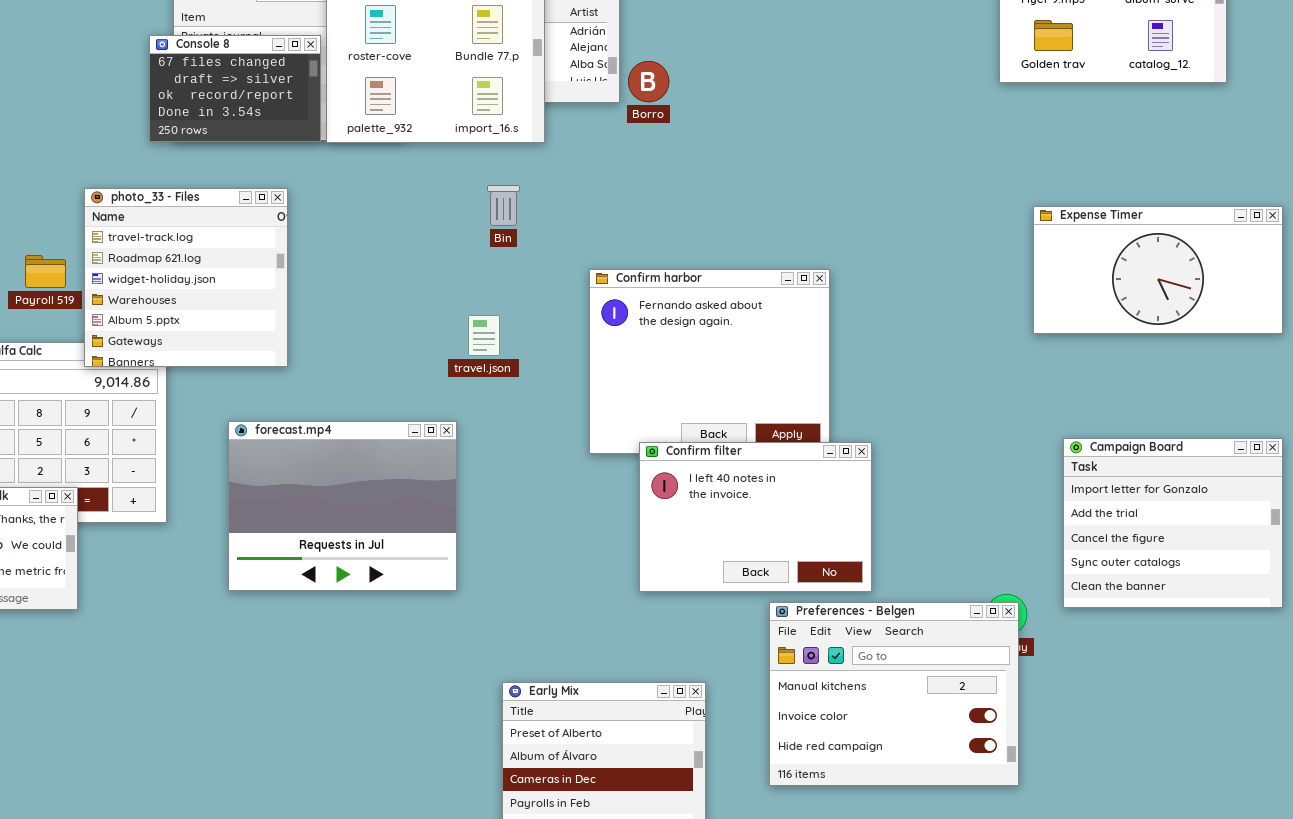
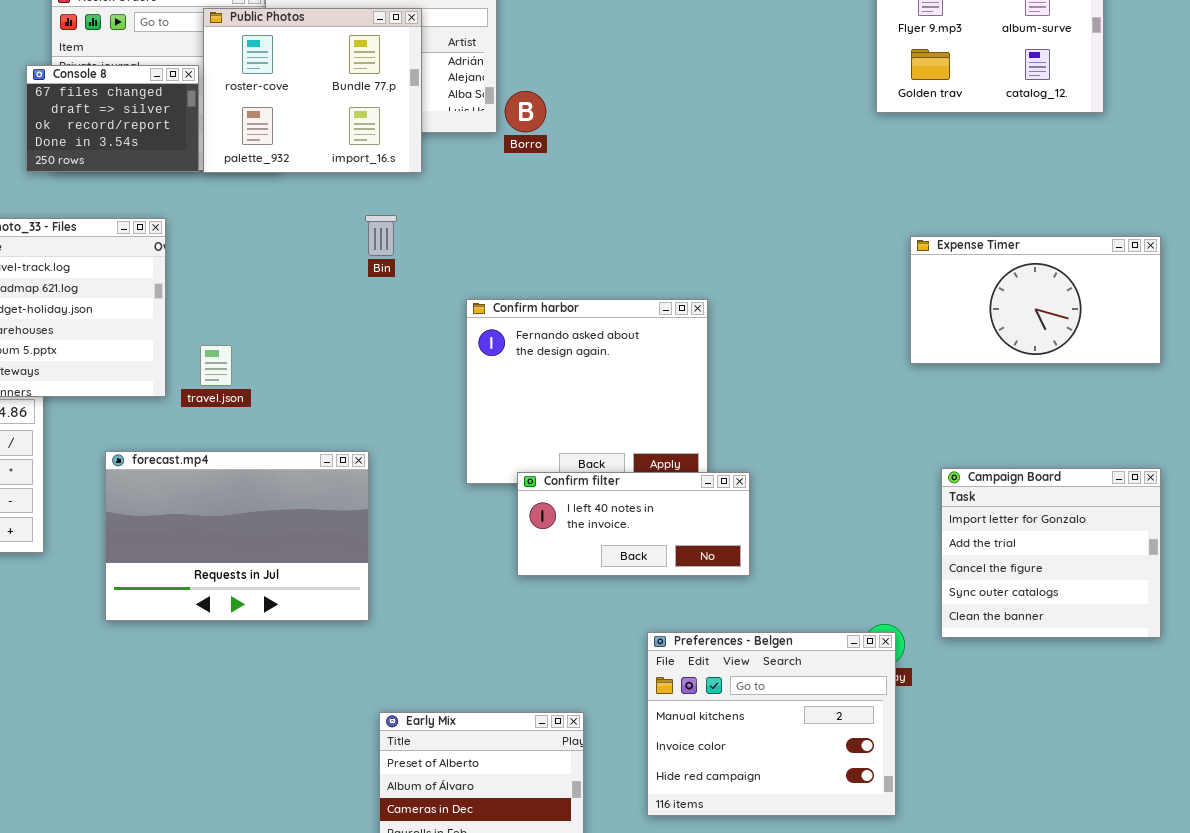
travel.json: [468,315,500,356] -> [200,345,232,386], moved
forecast.mp4: [228,421,457,591] -> [105,451,369,621], resized
Confirm filter: [639,442,872,592] -> [517,472,750,576], resized

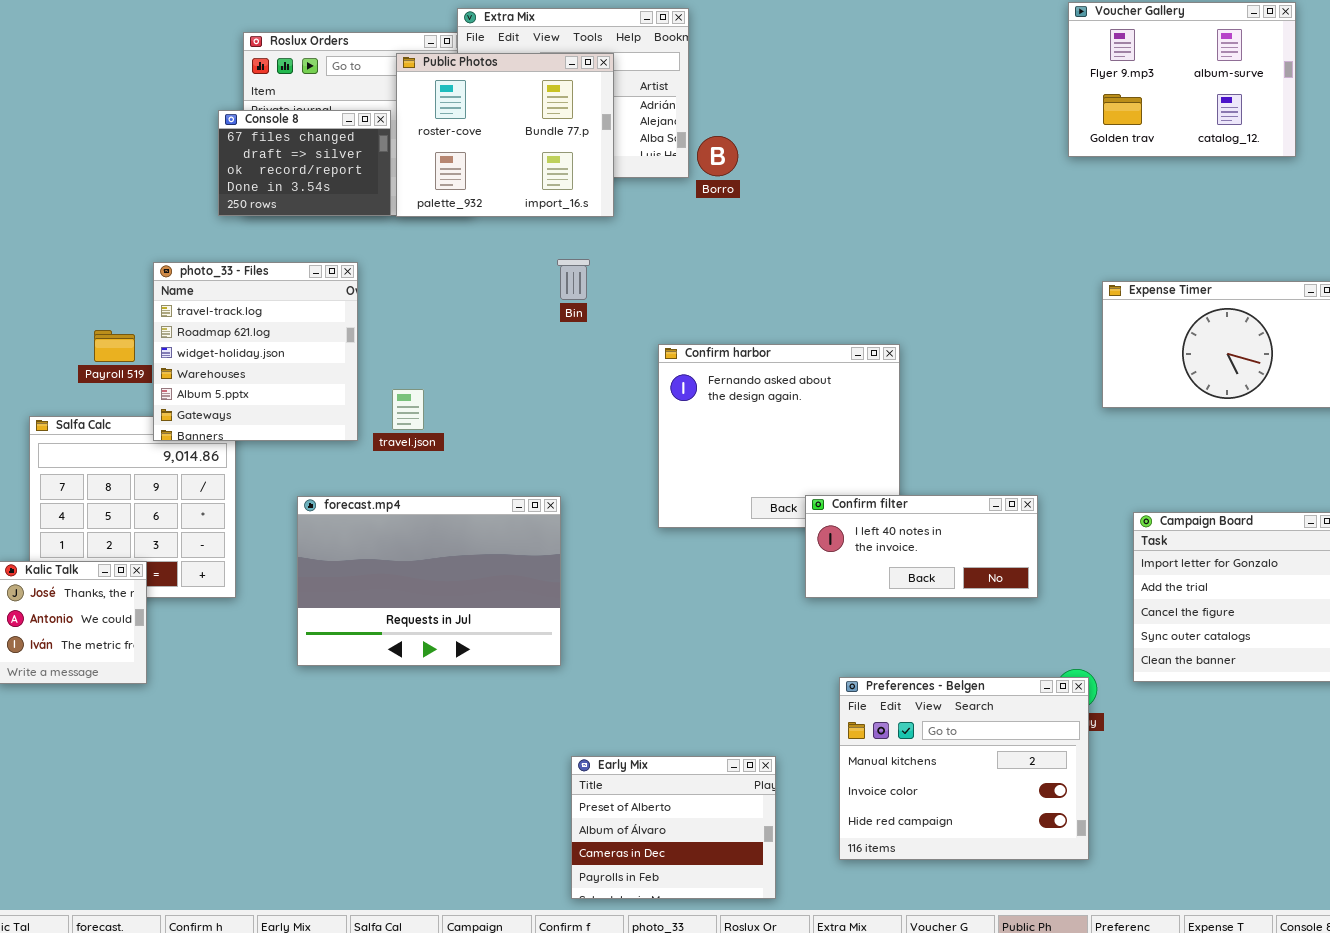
Confirm filter: [517,472,750,576] -> [805,495,1038,598], moved

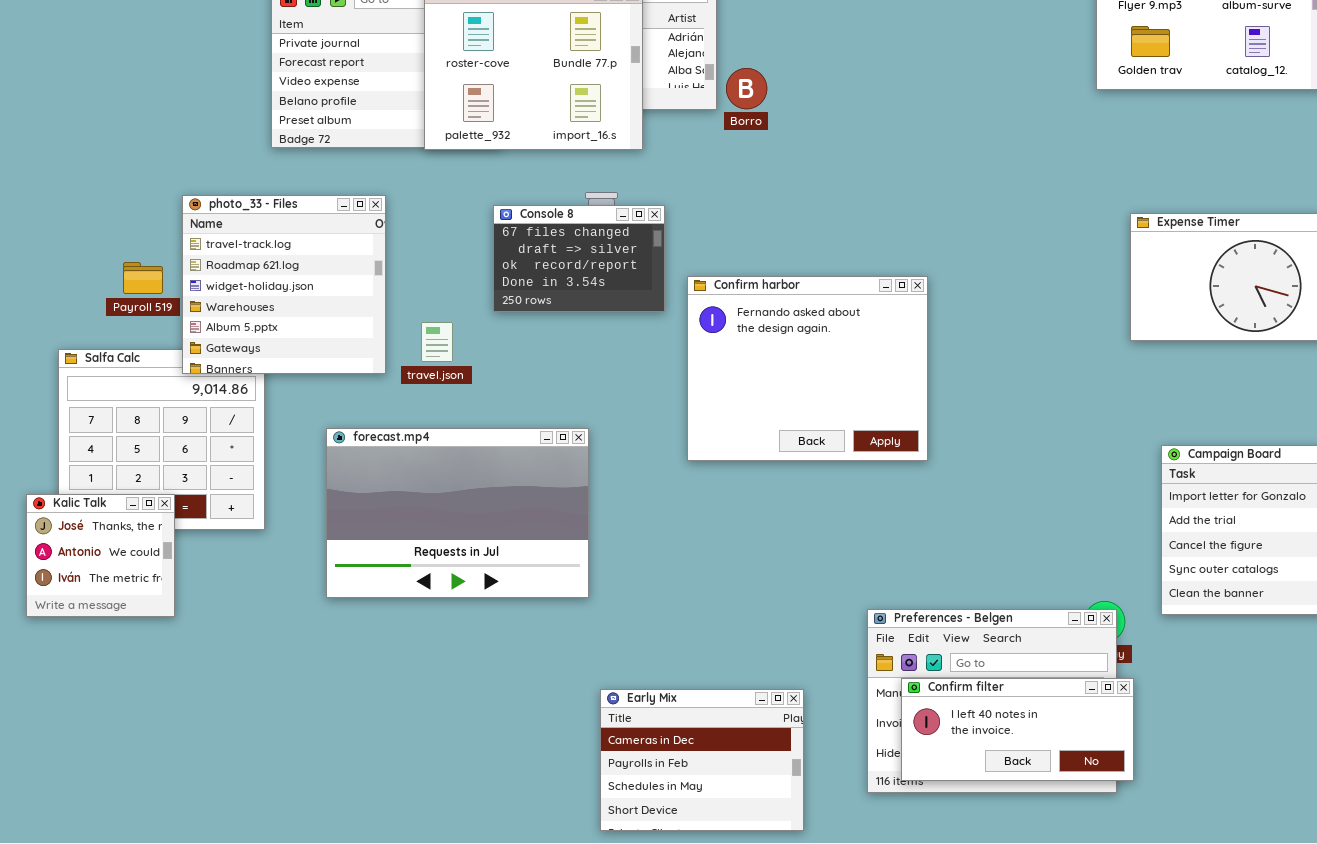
Console 8: [218,110,391,216] -> [493,205,665,312], moved
Confirm filter: [805,495,1038,598] -> [901,678,1134,781], moved
Early Mix: [571,756,776,899] -> [600,689,804,831], scrolled down 2 rows

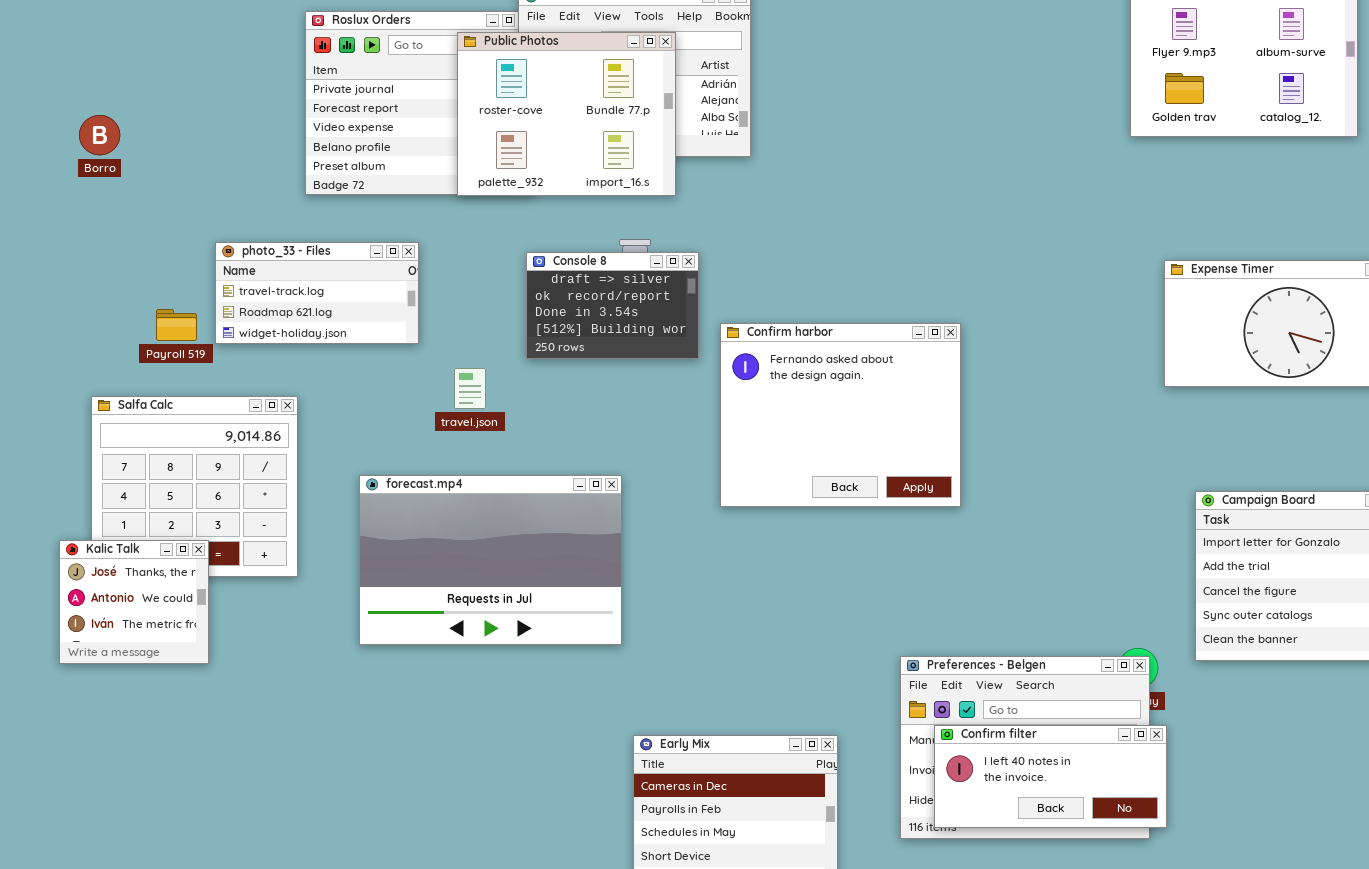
Borro: [726,68,767,109] -> [79,115,120,155], moved
photo_33 - Files: [182,195,386,374] -> [215,242,419,344], resized
Console 8: [493,205,665,312] -> [526,252,699,359], scrolled down 1 row

